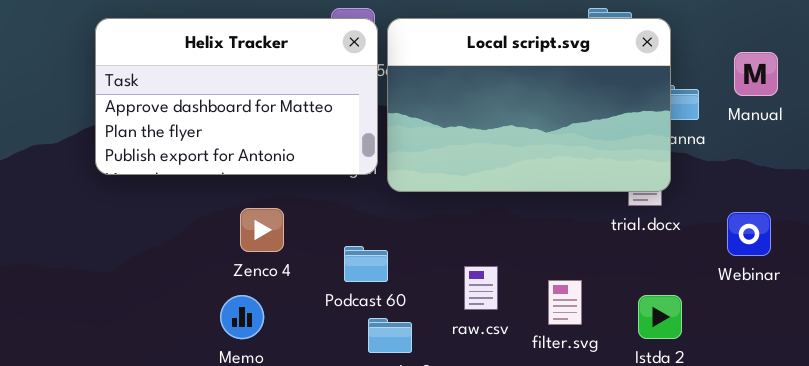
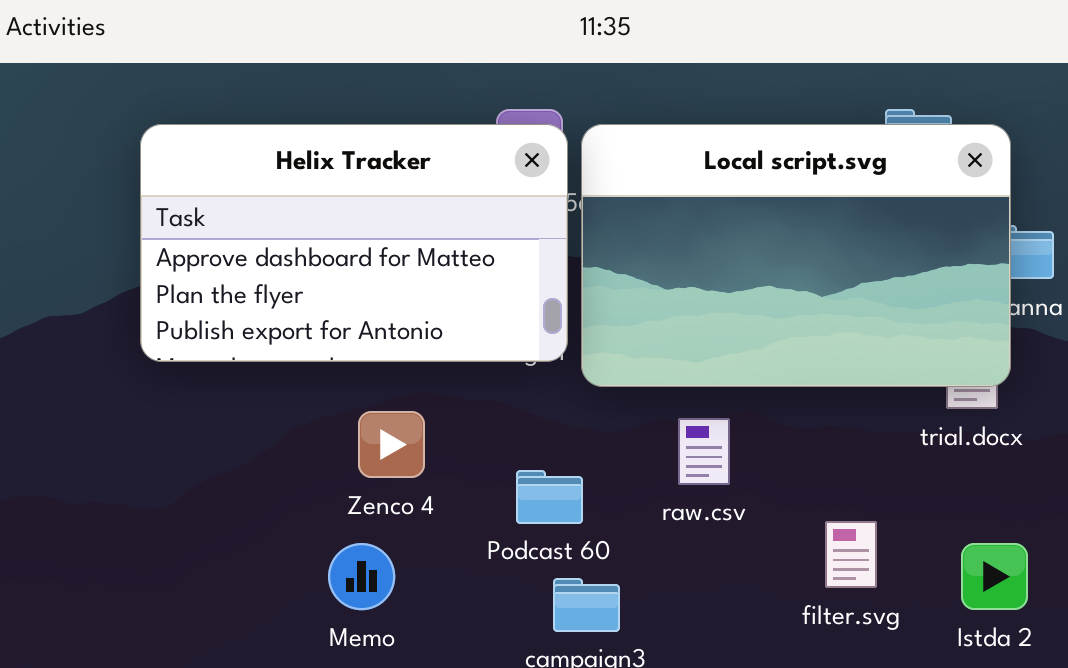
raw.csv: [464,266,498,310] -> [678,418,730,485], moved

